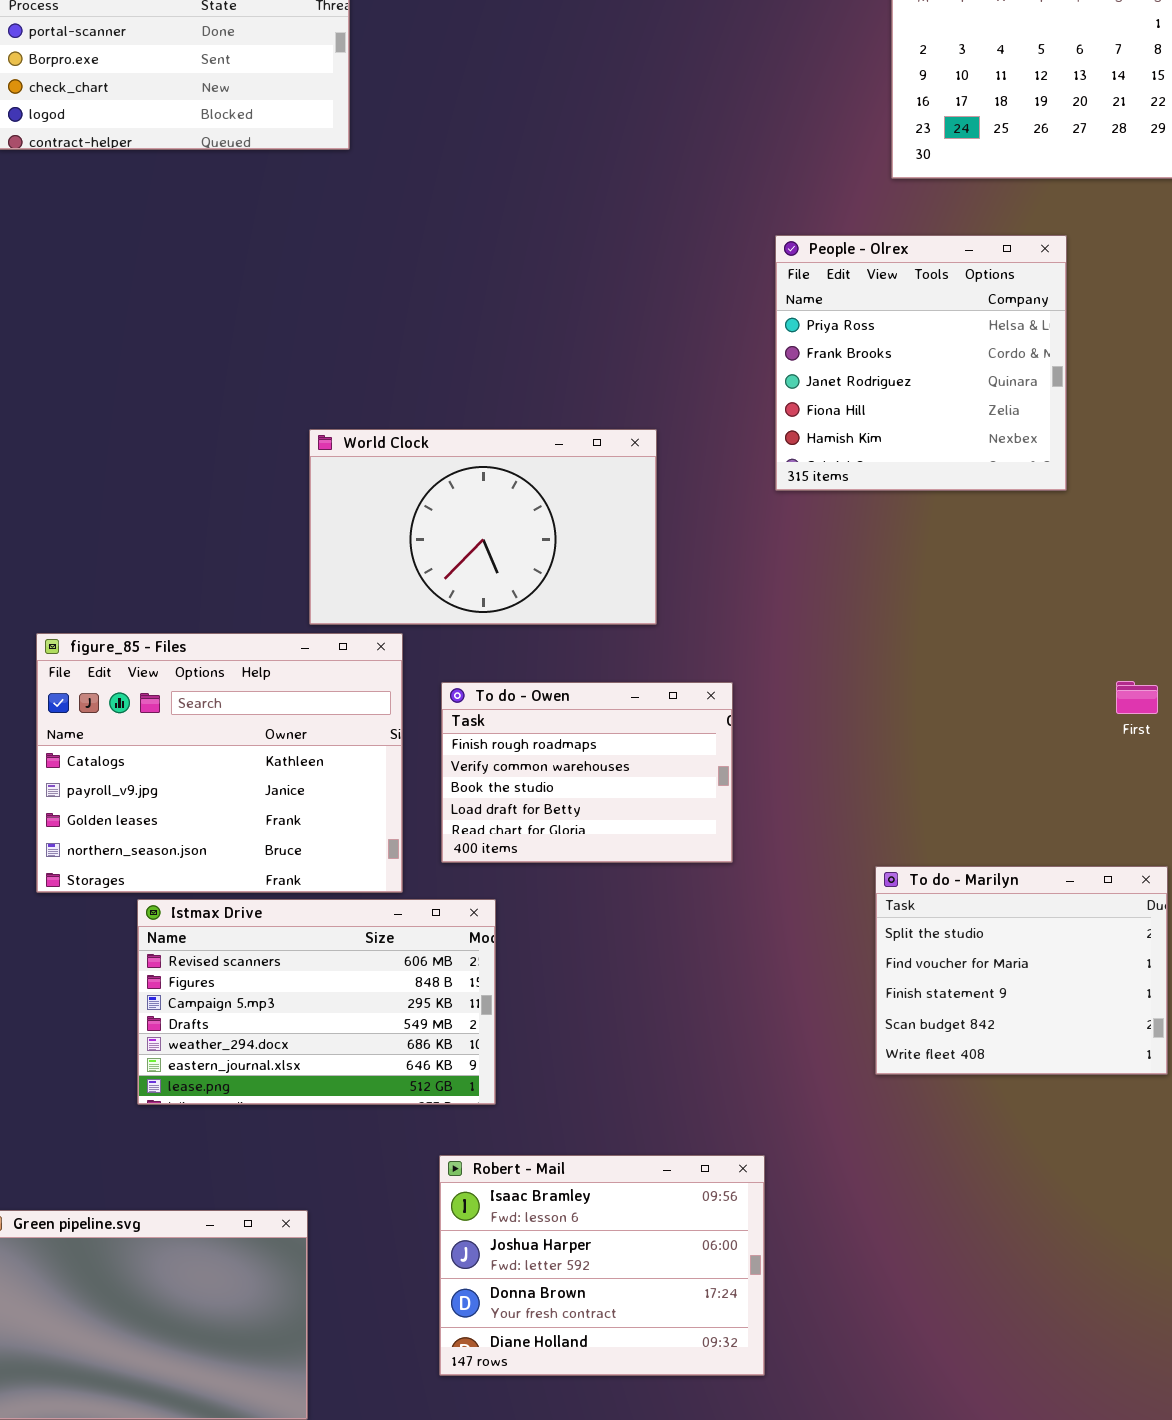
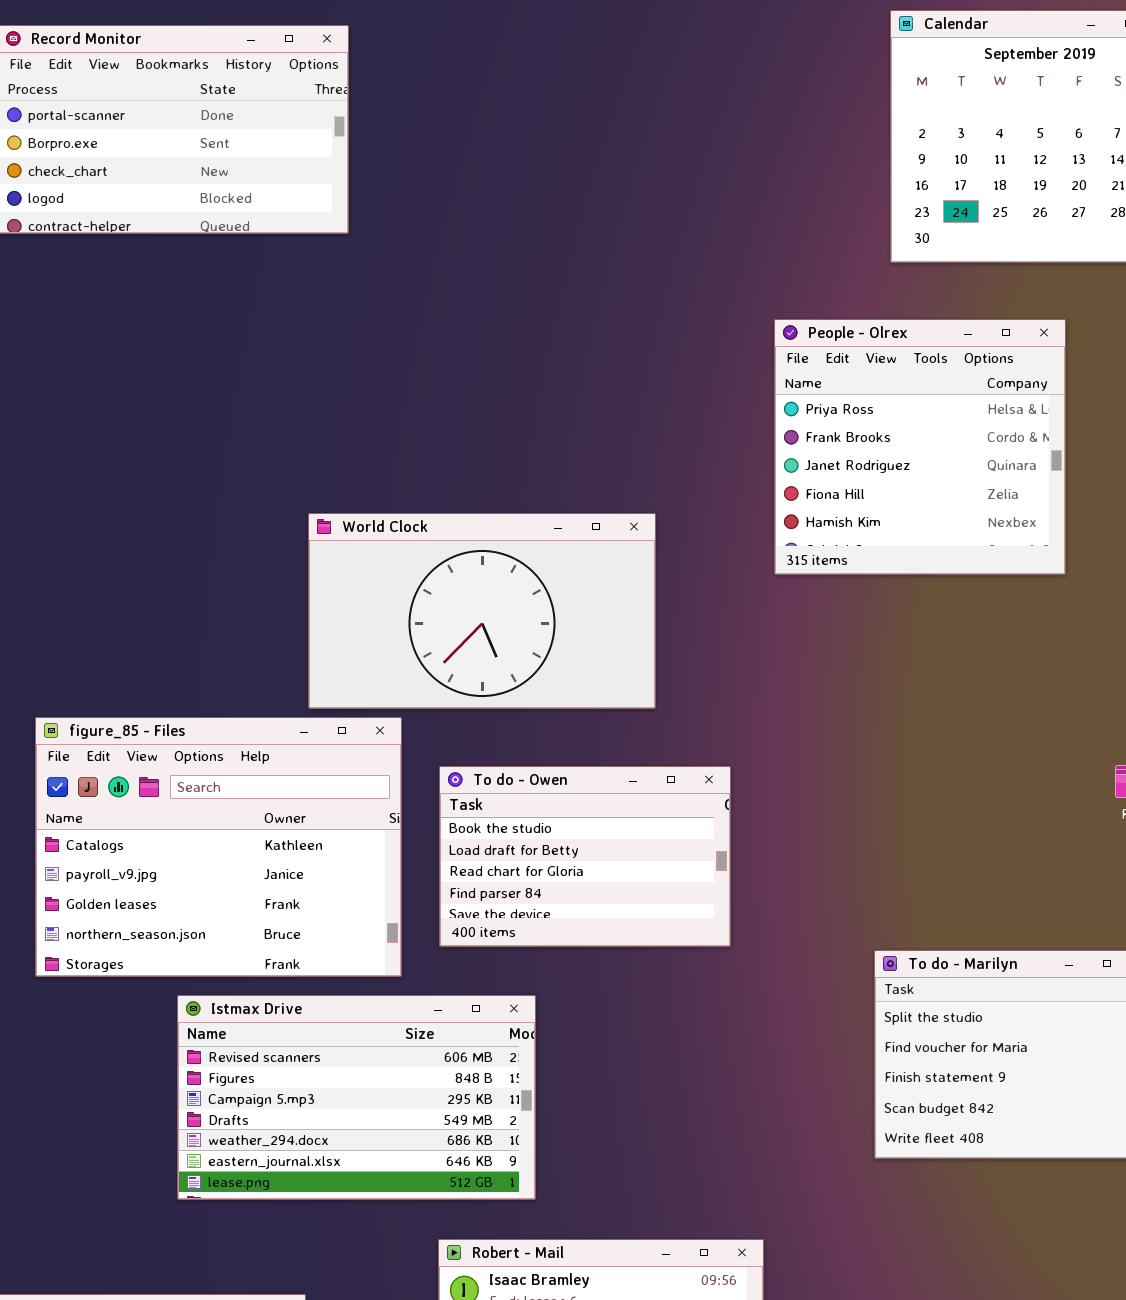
To do - Owen: [441,682,733,863] -> [439,766,731,947], scrolled down 2 rows
Istmax Drive: [137,899,496,1105] -> [177,995,536,1200], moved

